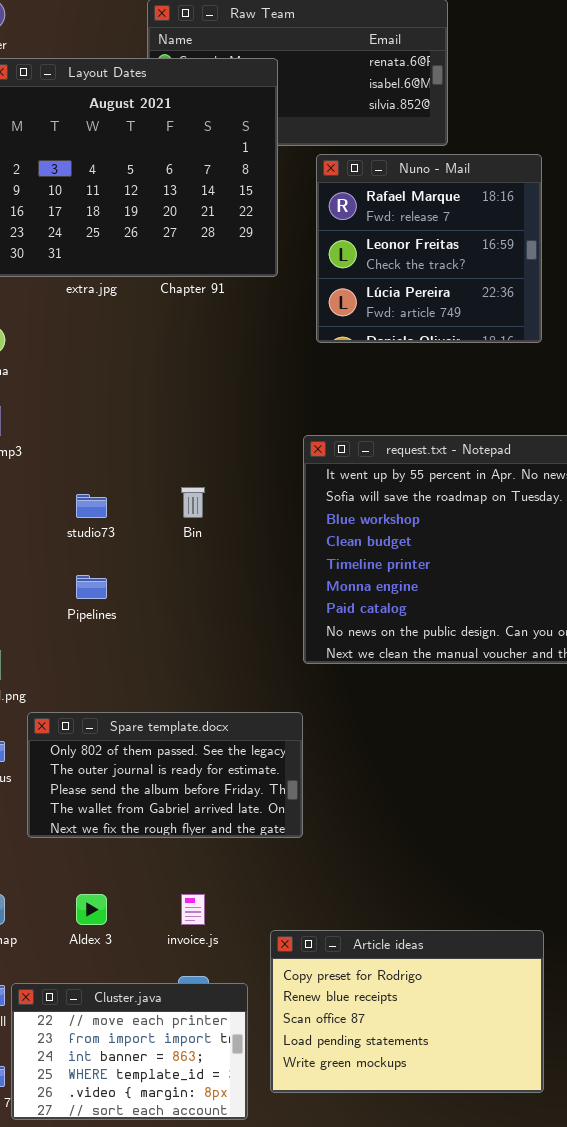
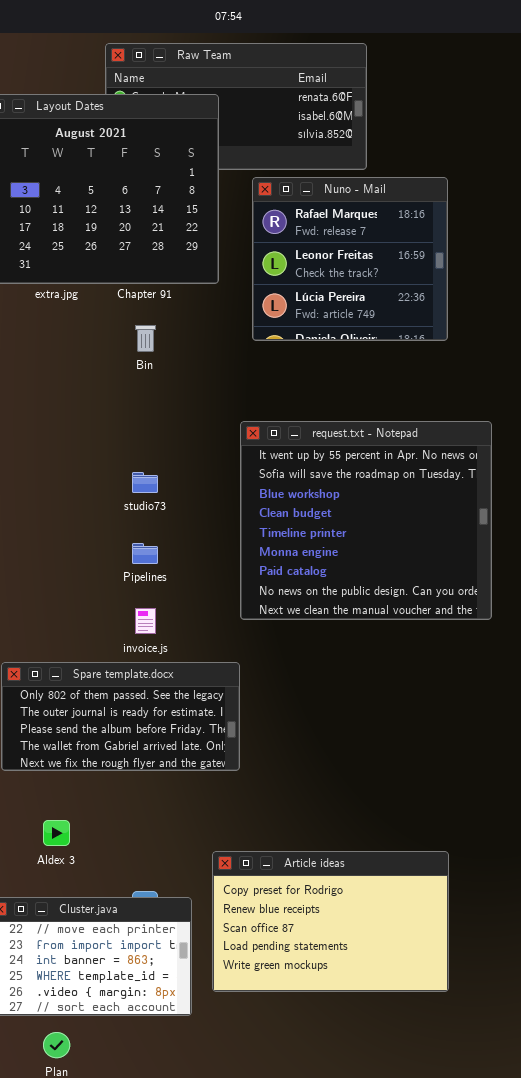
Bin: [181,487,205,518] -> [135,325,156,352], moved
studio73: [76,494,107,518] -> [132,472,158,493], moved
Pipelines: [76,575,107,599] -> [132,543,158,564], moved
invoice.js: [181,894,205,925] -> [135,608,156,634], moved

